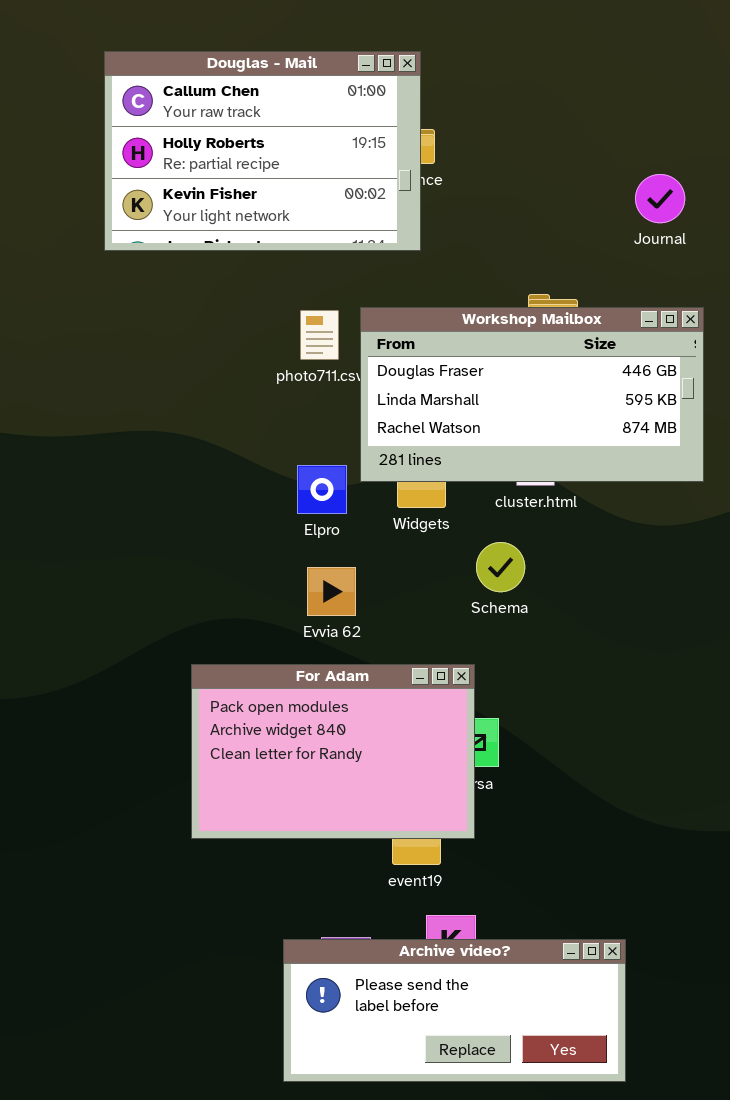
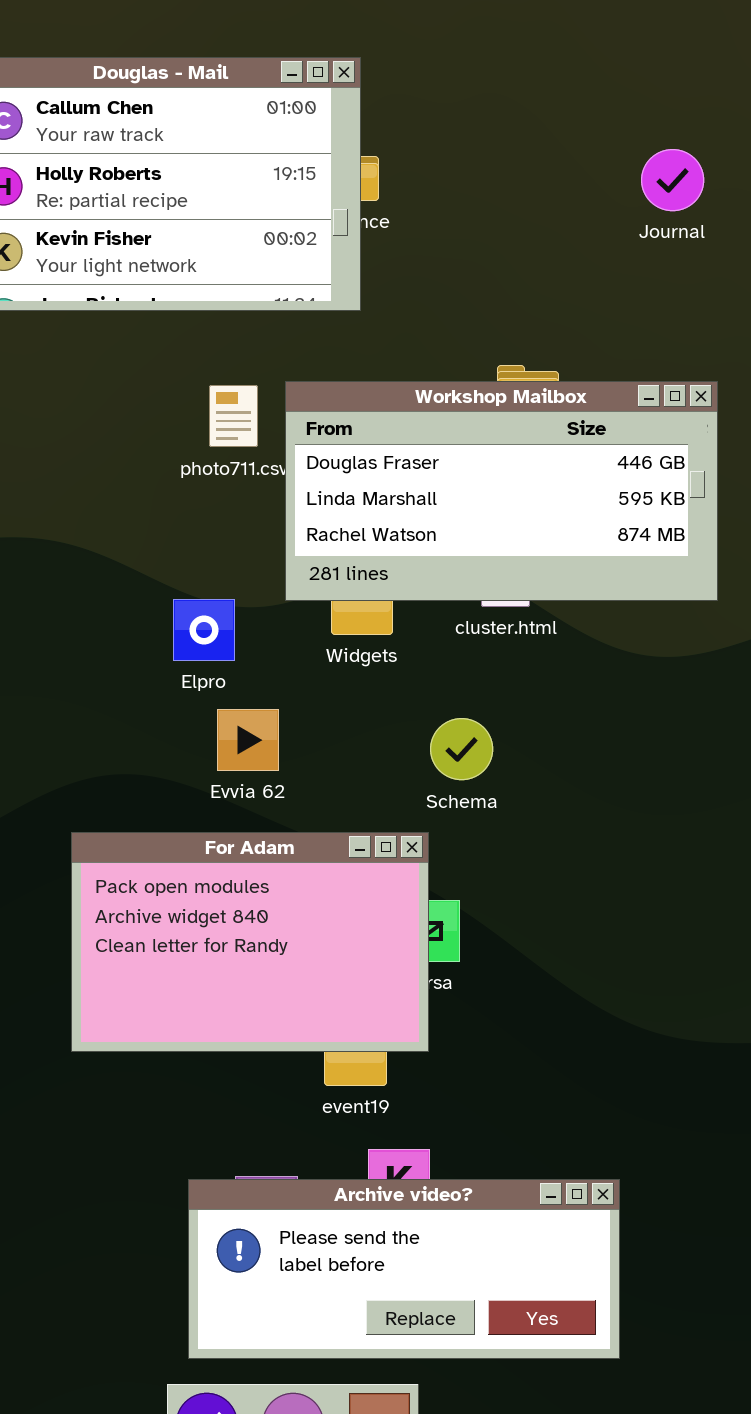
Journal: [635,174,685,223] -> [641,149,704,211], moved
Elpro: [297,465,347,514] -> [173,599,235,661], moved
Schema: [476,542,525,592] -> [430,718,493,780], moved

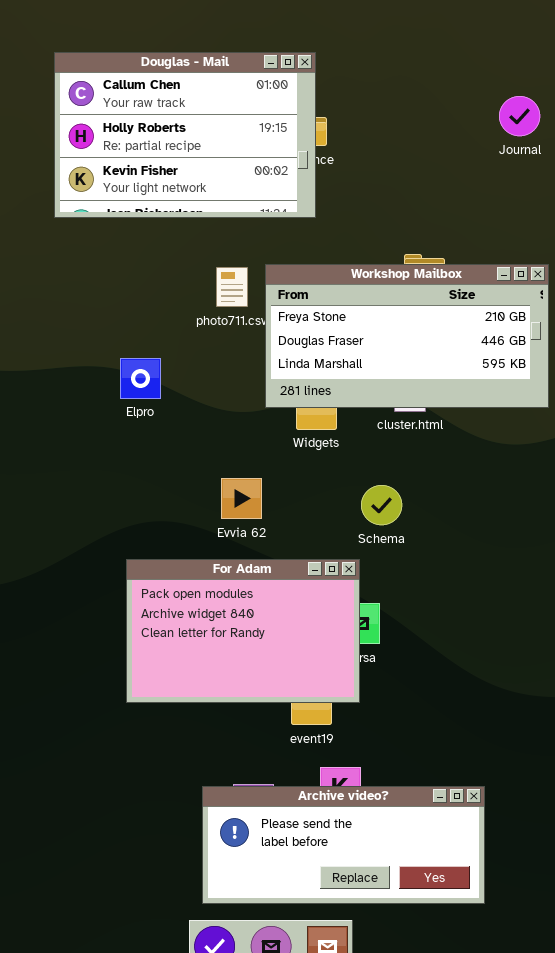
Journal: [641,149,704,211] -> [499,96,540,136], moved
Workshop Mailbox: [285,381,718,601] -> [265,264,549,408], scrolled up 1 row
Elpro: [173,599,235,661] -> [120,358,161,399], moved

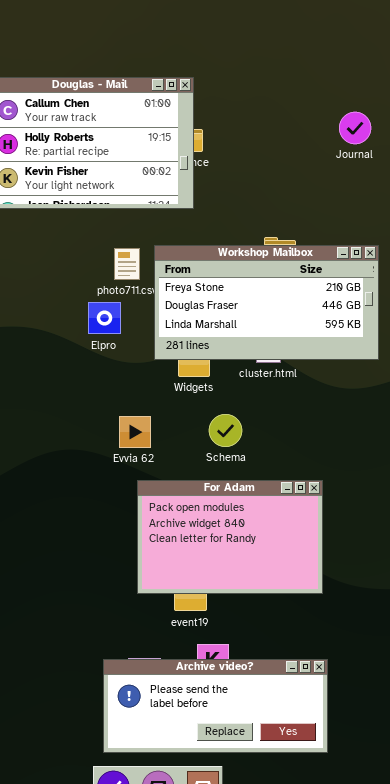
Elpro: [120,358,161,399] -> [88,302,121,334], moved
Schema: [361,485,402,525] -> [209,414,242,447], moved
For Adam: [126,559,360,703] -> [137,480,323,594], moved

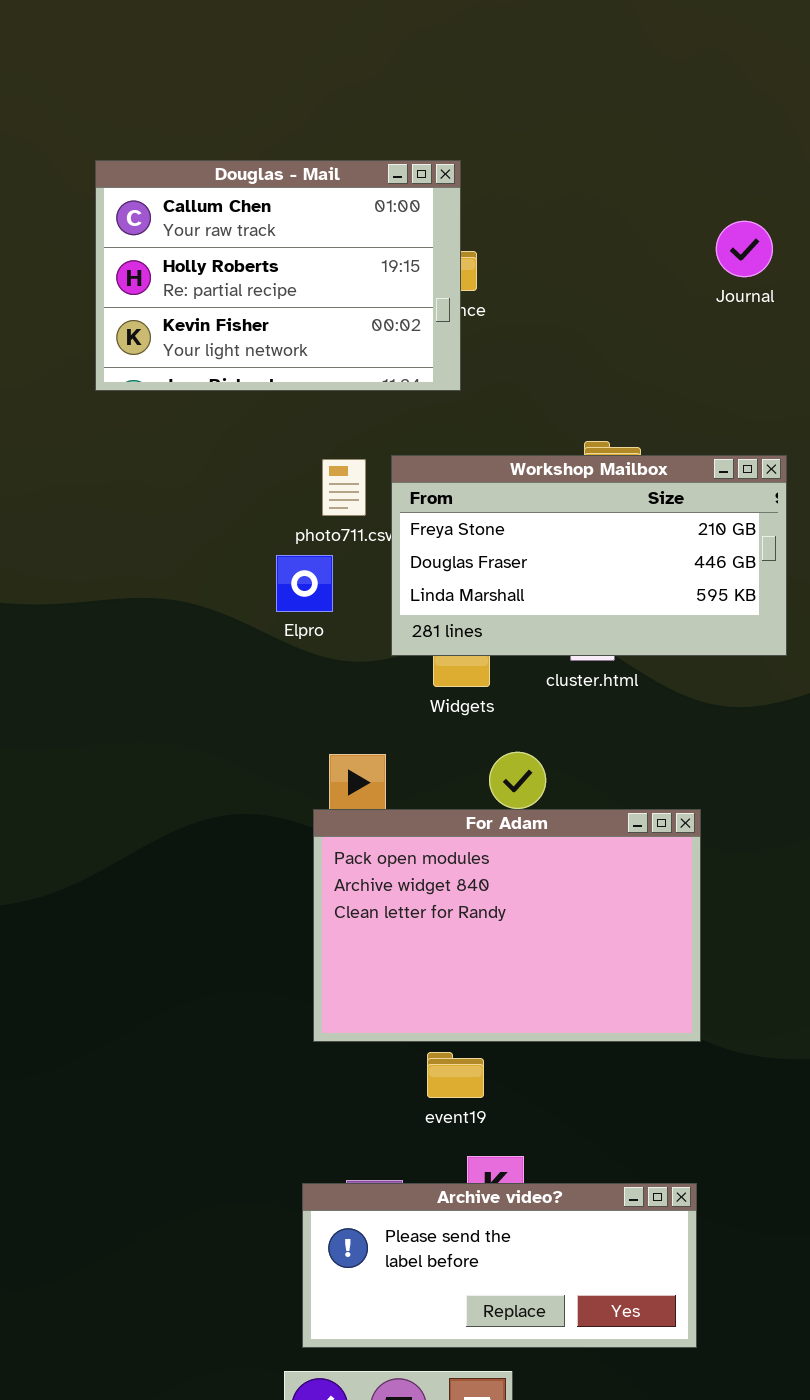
For Adam: [137,480,323,594] -> [313,809,701,1042], moved, resized

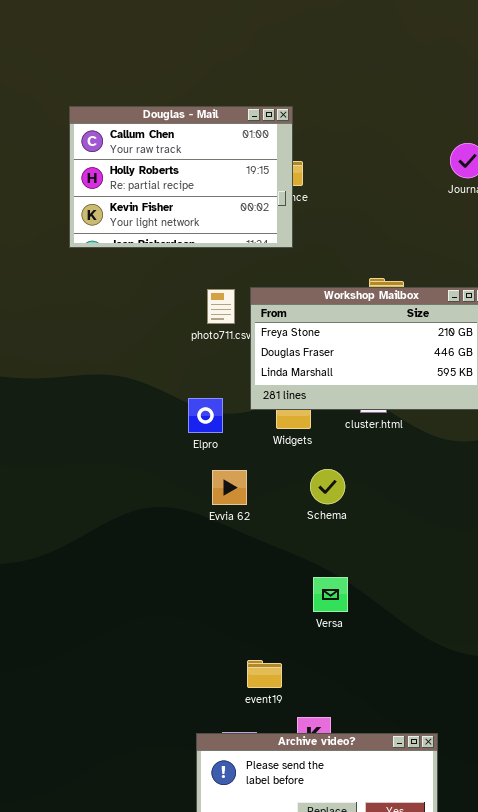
Elpro: [276,555,333,612] -> [188,398,223,433], moved
For Adam: [313,809,701,1042] -> none, closed
event19: [427,1052,484,1098] -> [247,660,282,688], moved

